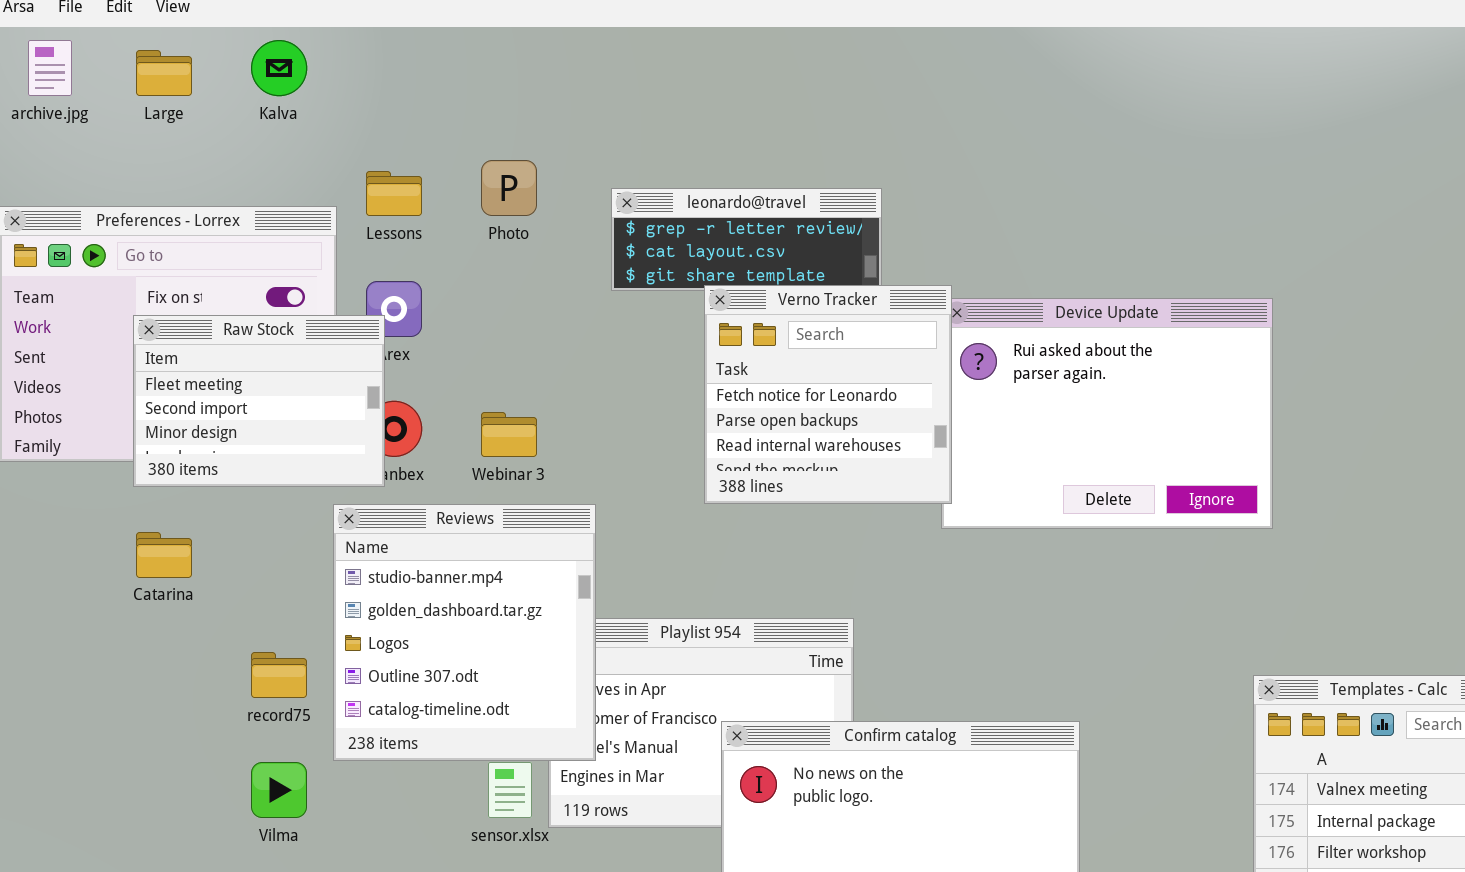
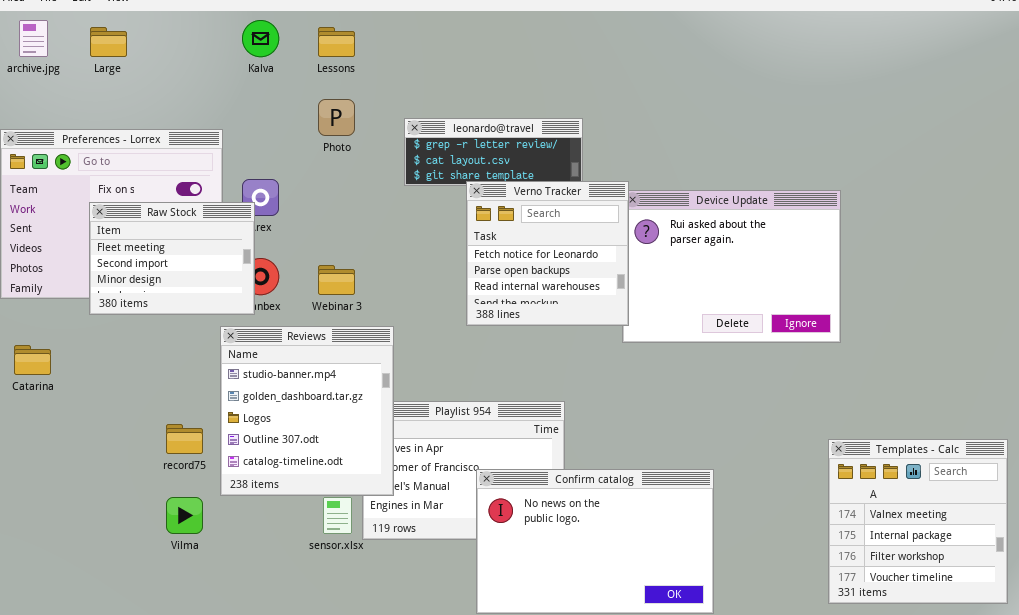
Kalva: [251,40,307,96] -> [242,20,279,57], moved
Lessons: [366,171,422,216] -> [318,27,355,57], moved
Catarina: [136,532,192,578] -> [14,345,51,375], moved

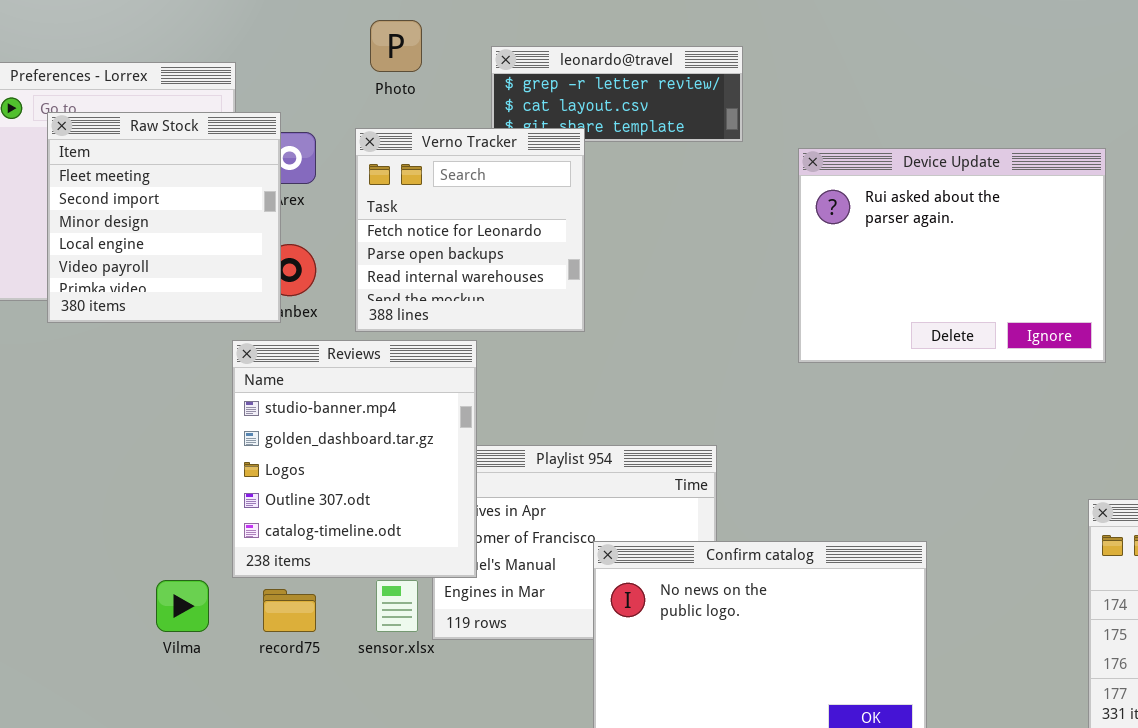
Verno Tracker: [466,181,629,326] -> [355,128,585,332], moved
Raw Stock: [89,202,255,315] -> [47,112,281,323], resized
record75: [166,424,203,454] -> [263,589,316,632], moved

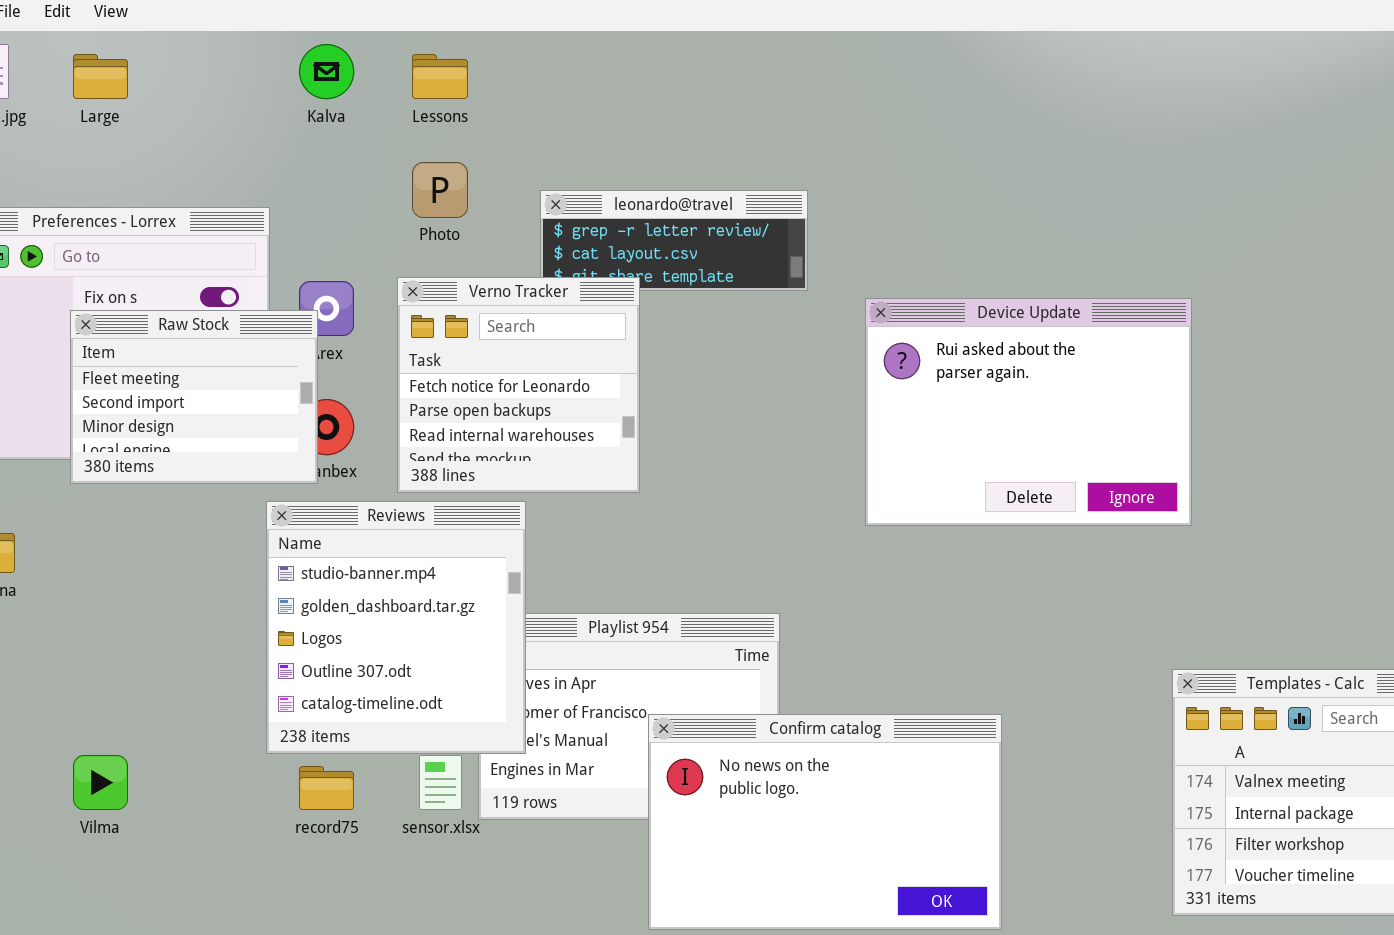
Raw Stock: [47,112,281,323] -> [70,310,318,484], resized
Vilma: [156,580,209,632] -> [73,755,128,810], moved

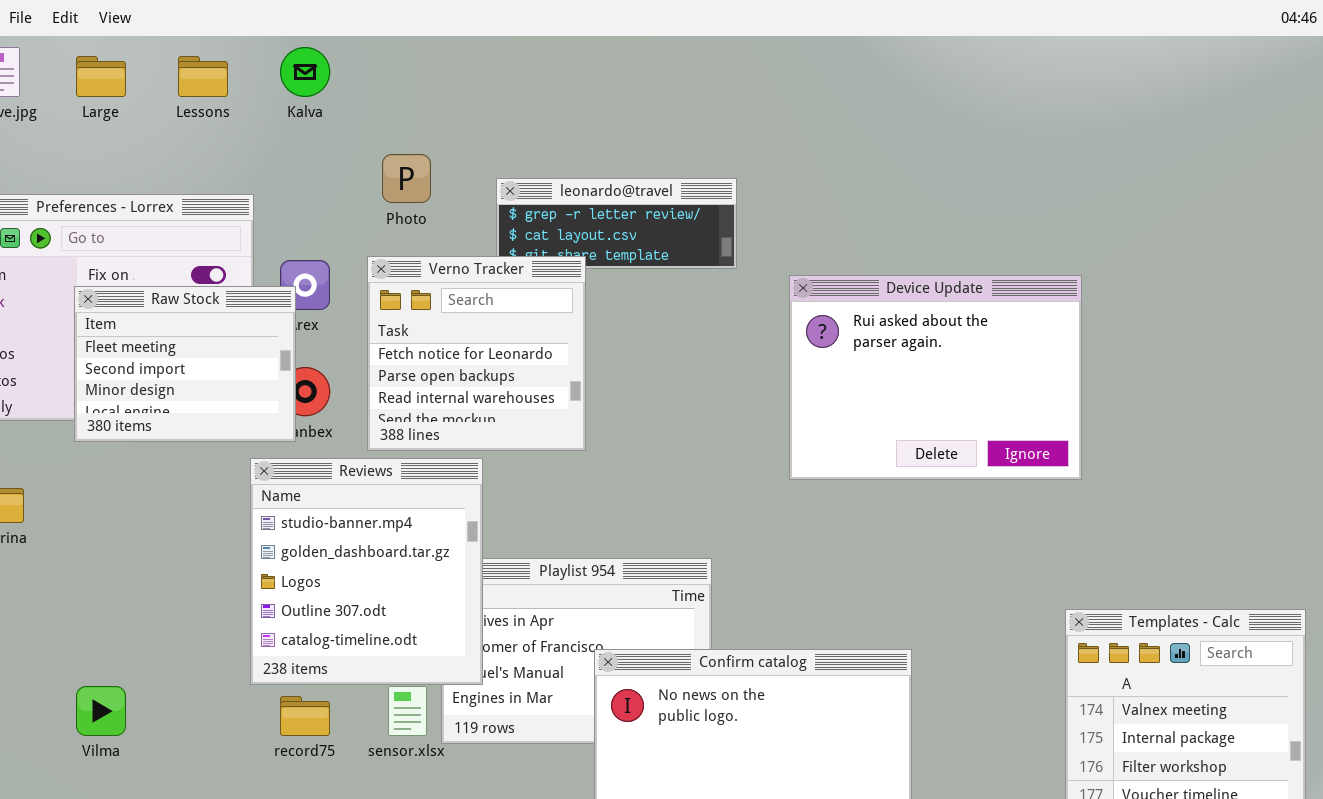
Lessons: [412,54,468,99] -> [178,56,228,97], moved

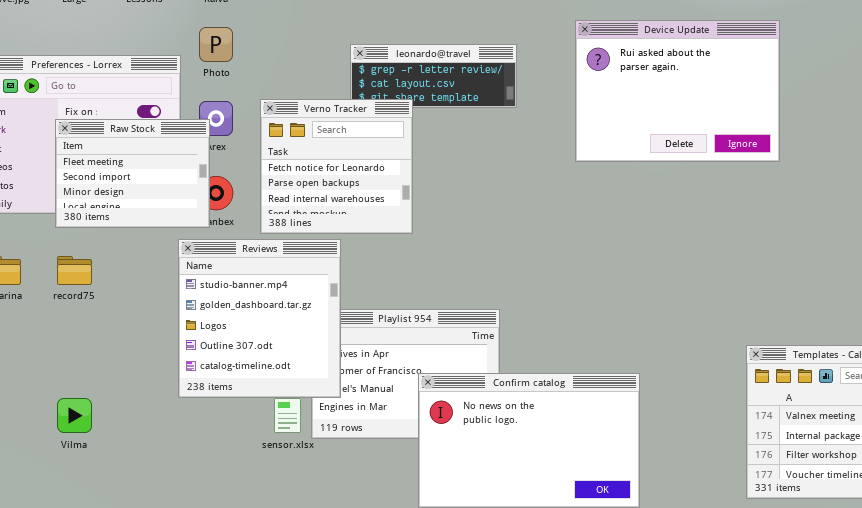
Photo: [382,154,431,203] -> [199,27,233,62], moved
Device Update: [789,275,1082,480] -> [575,20,780,162], moved
record75: [280,696,330,736] -> [57,256,92,285], moved

